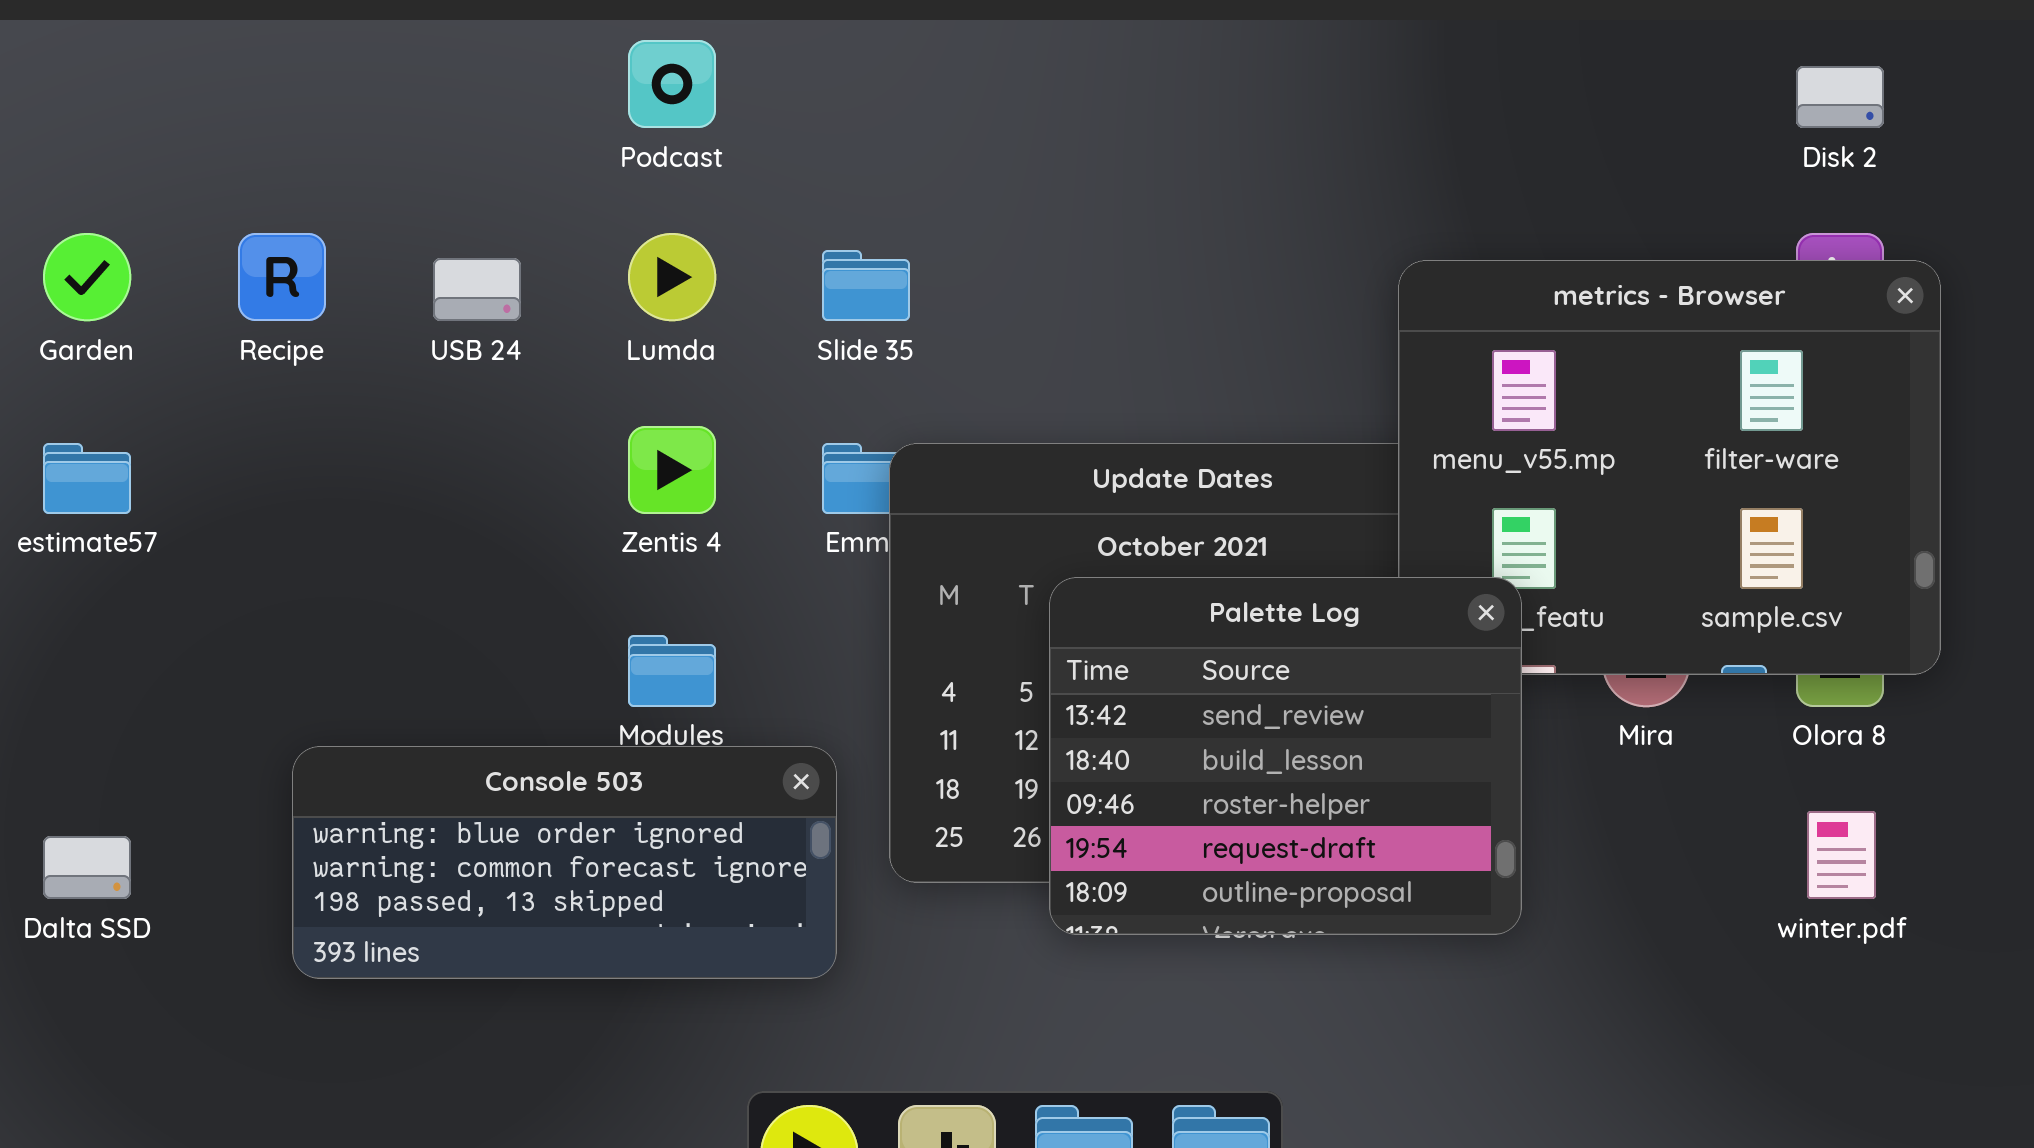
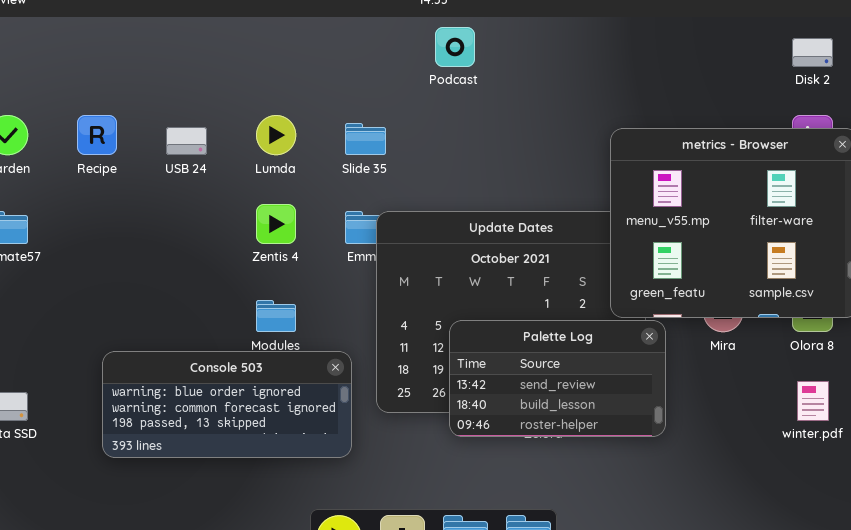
Podcast: [628,40,716,128] -> [435,27,475,67], moved
Palette Log: [1049,577,1522,935] -> [449,320,666,437], resized

